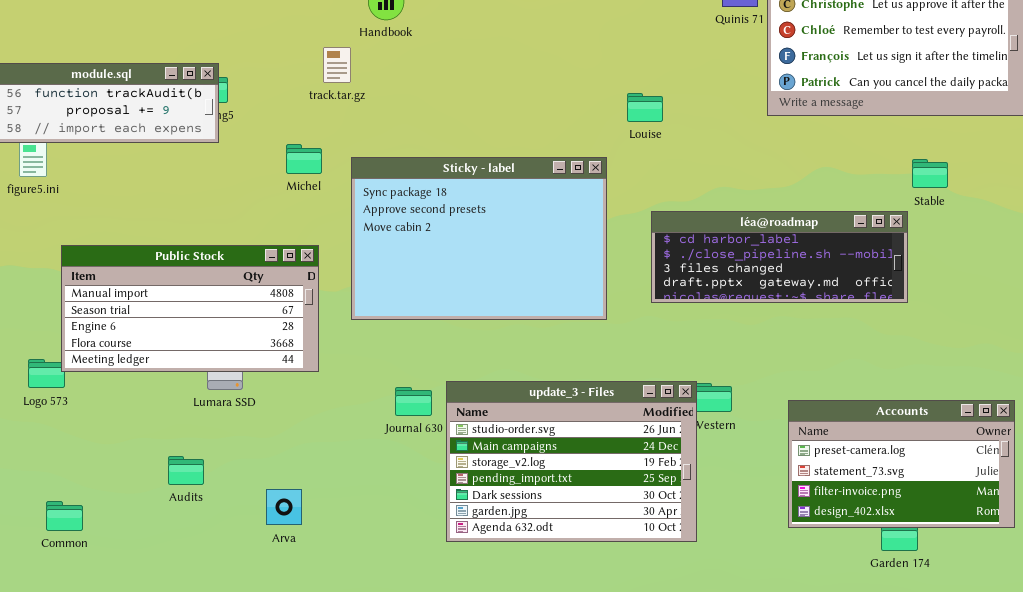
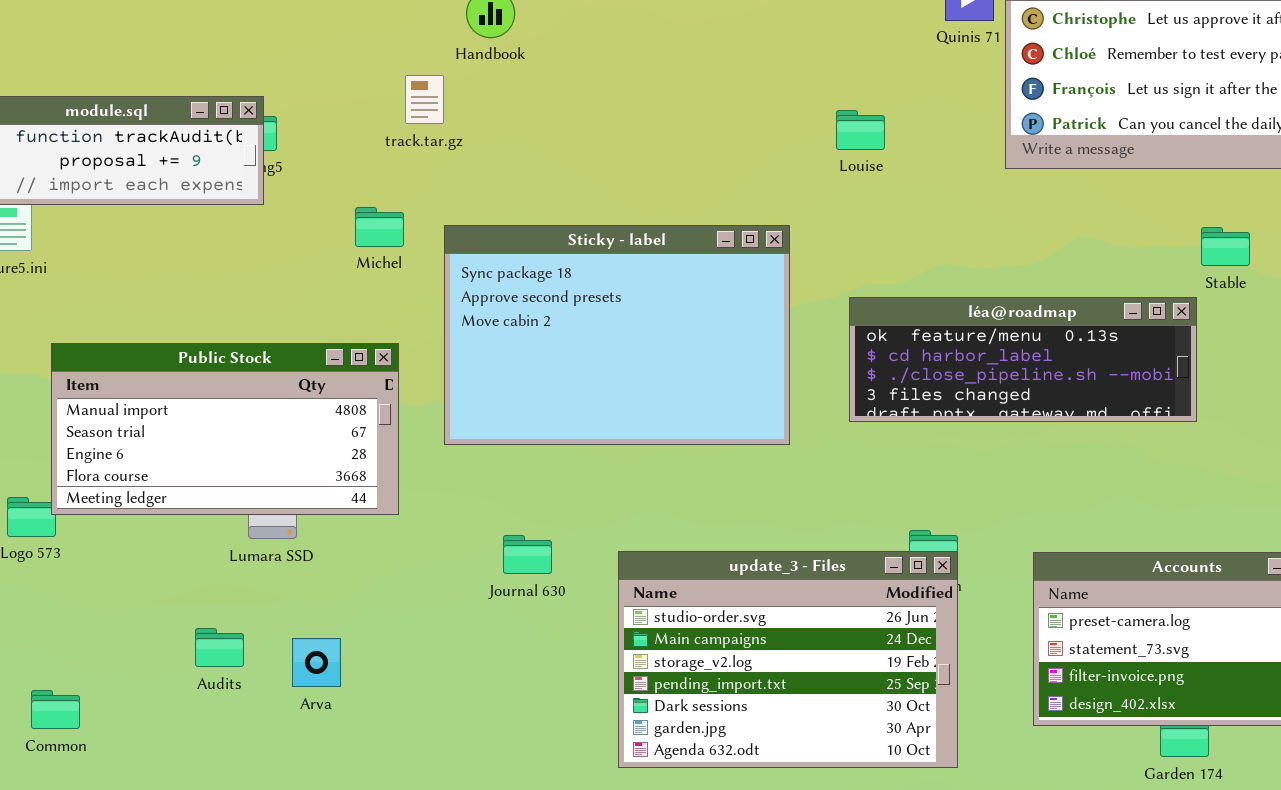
Louise: [627,93,663,122] -> [836,110,885,150], moved
léa@roadmap: [651,211,908,303] -> [849,297,1197,422], scrolled up 1 row
update_3 - Files: [446,381,697,542] -> [618,551,958,768], moved
Arva: [266,489,302,525] -> [292,638,341,687], moved

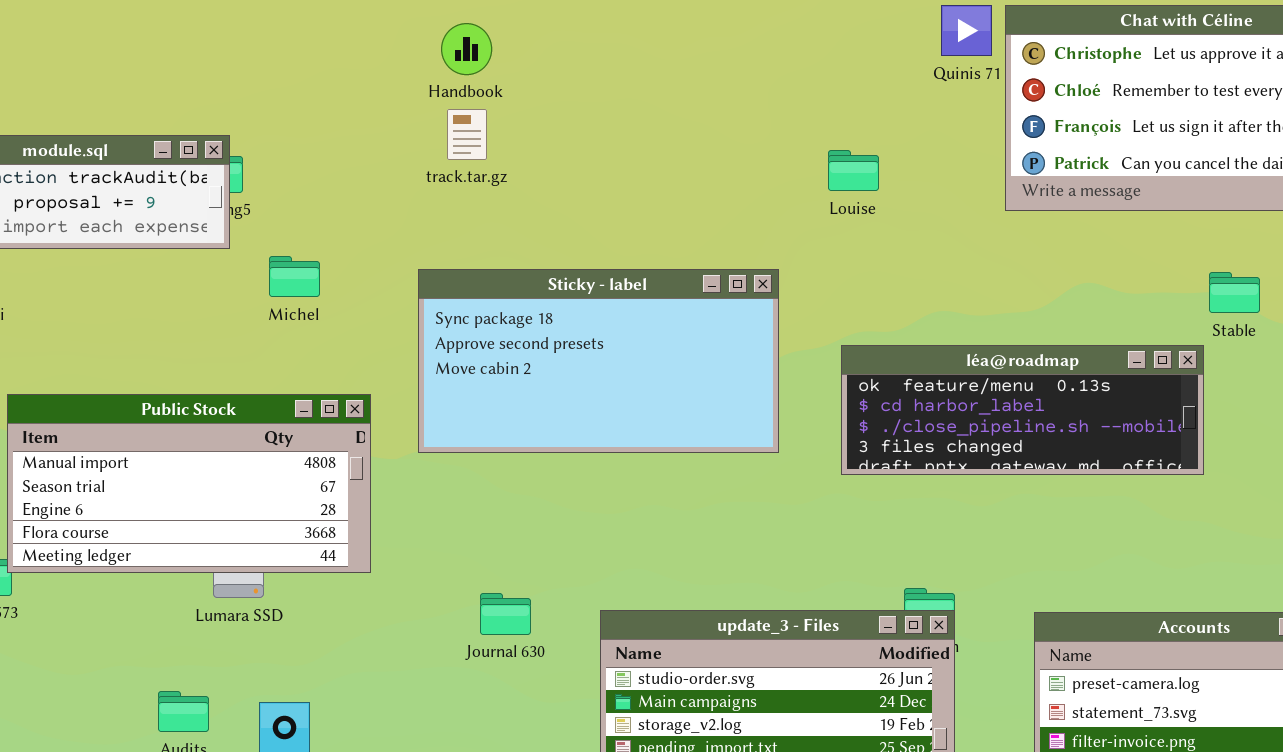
track.tar.gz: [405,75,444,124] -> [447,109,487,160], moved
Michel: [355,207,404,247] -> [269,256,320,297], moved
Sticky - label: [444,225,790,445] -> [418,269,779,453], resized

